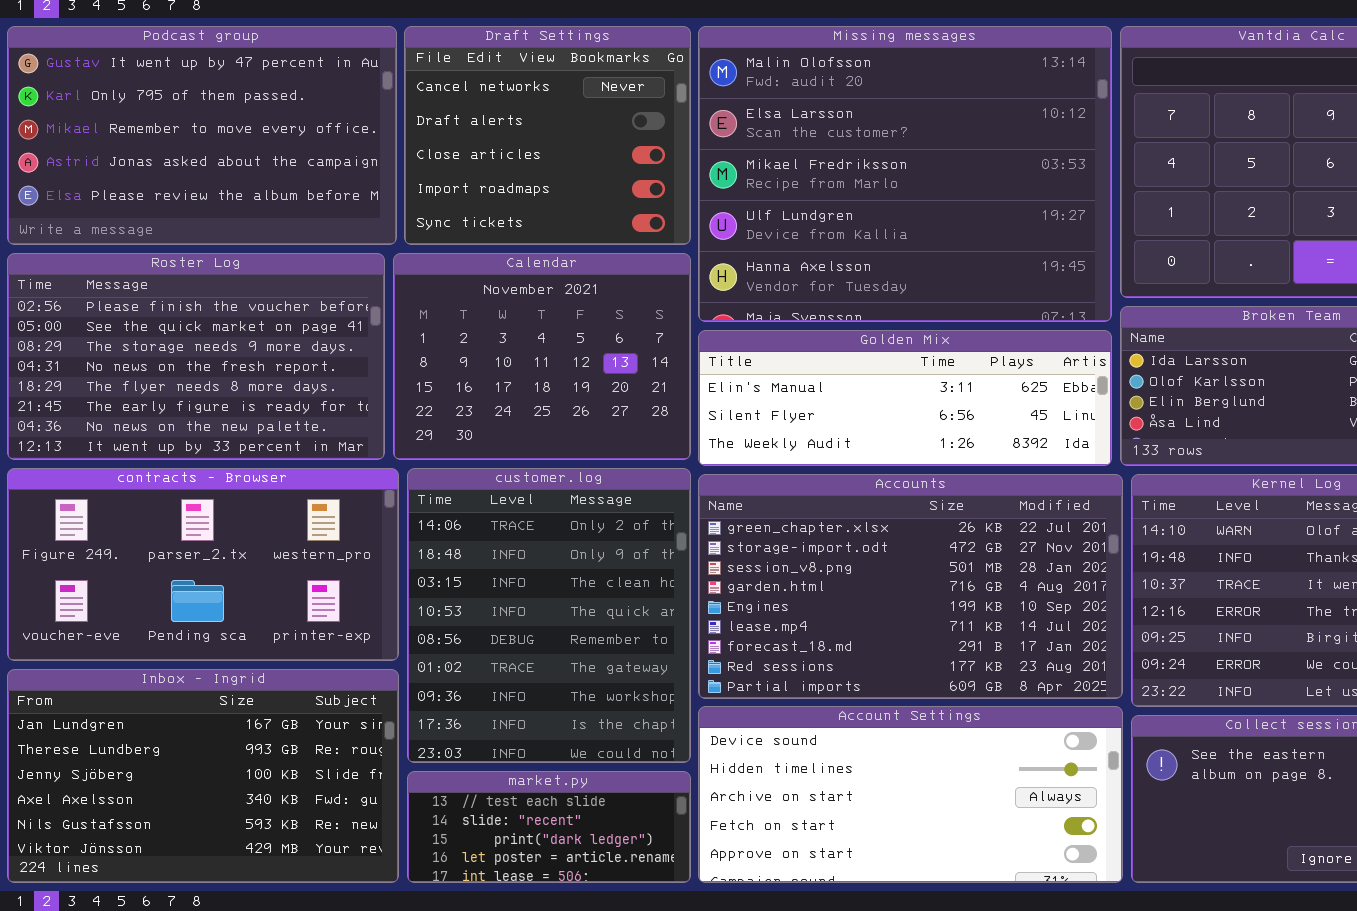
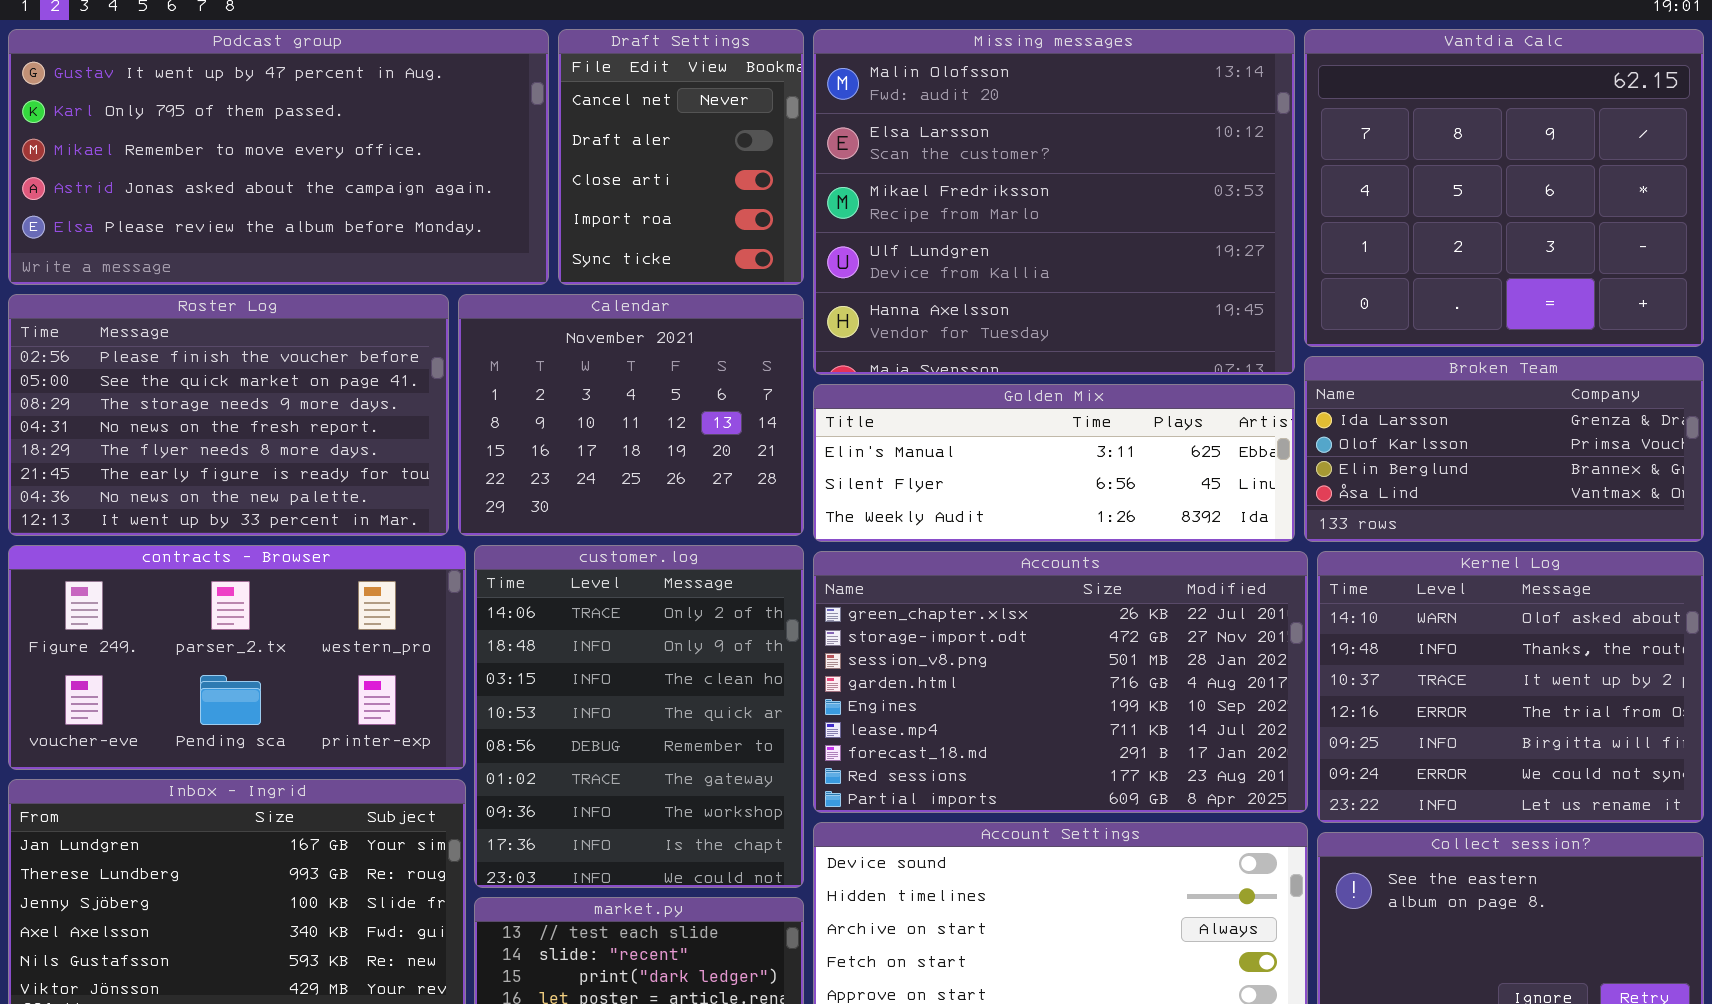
Podcast group: [7,26,397,245] -> [8,29,549,285], resized
Draft Settings: [404,26,691,245] -> [558,29,804,285], resized

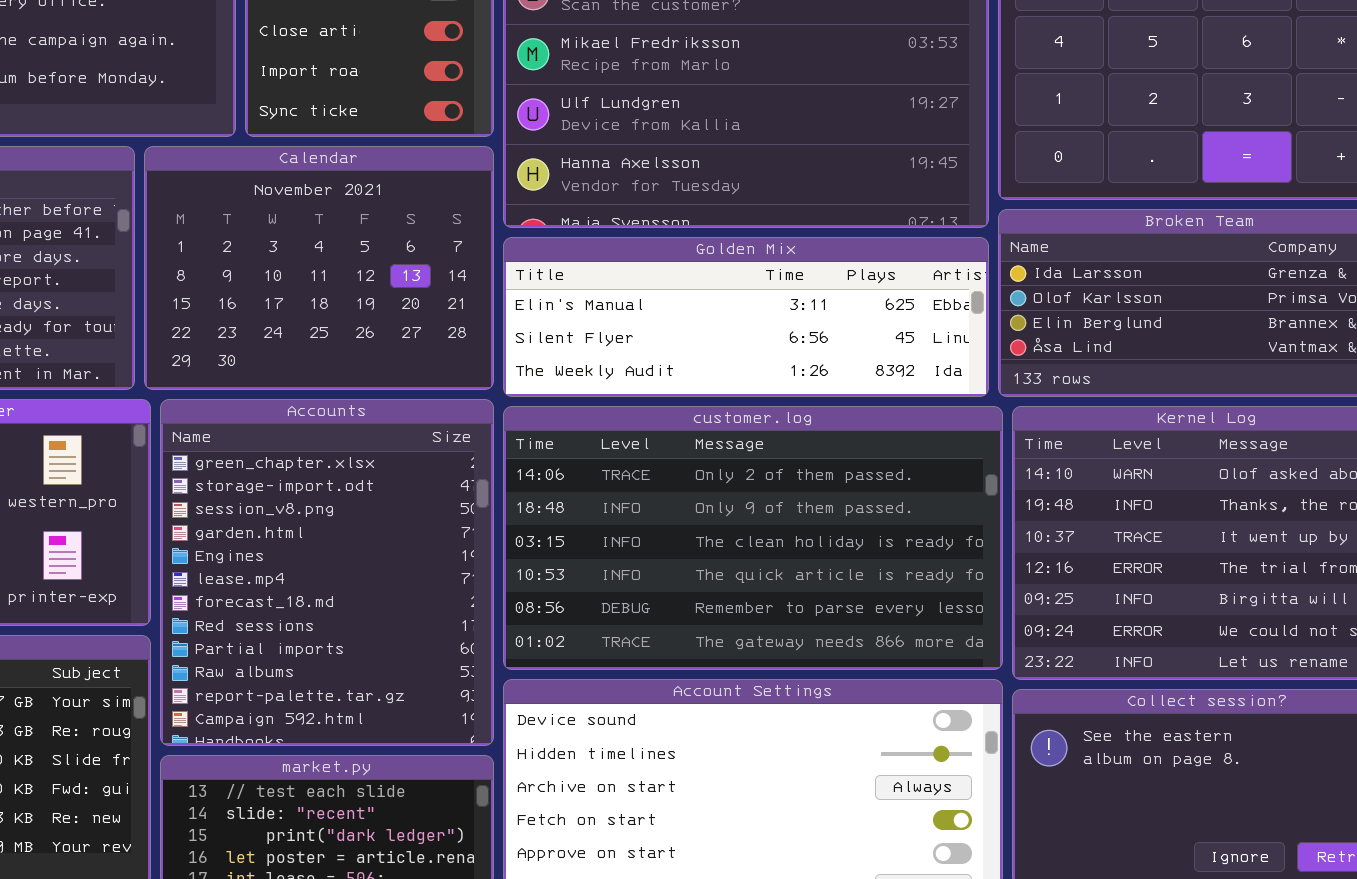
customer.log: [474,545,804,888] -> [503,406,1003,670], moved, resized
Accounts: [813,551,1308,813] -> [160,399,494,746], moved, resized

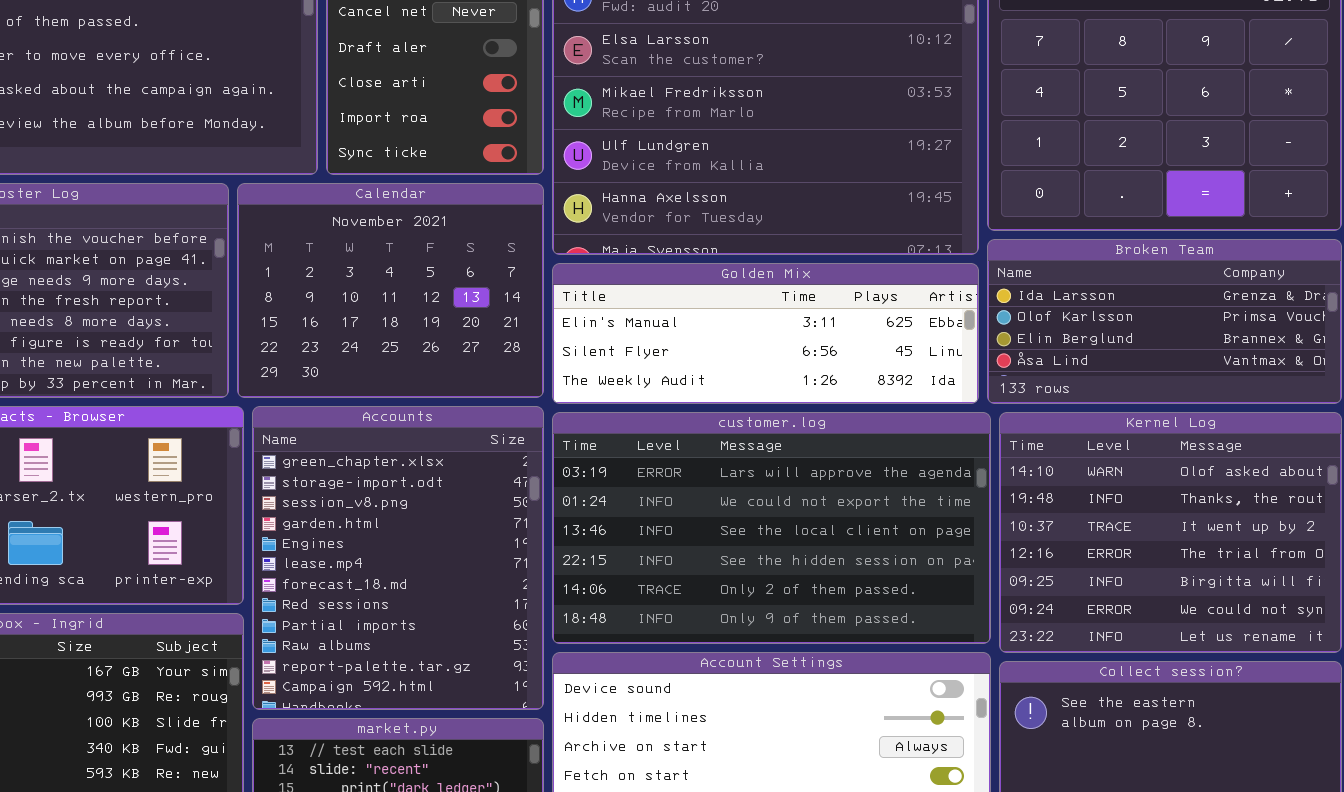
customer.log: [503,406,1003,670] -> [552,412,991,644], scrolled up 4 rows

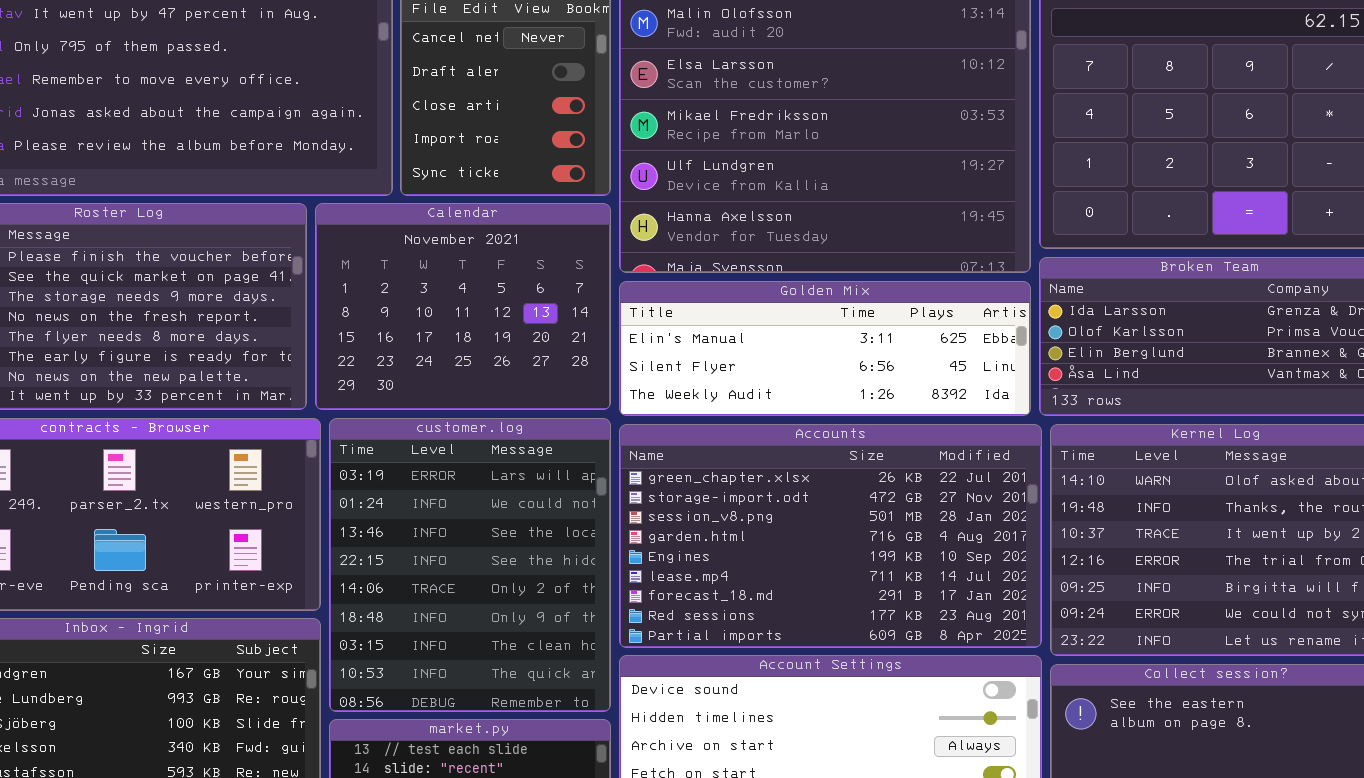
Accounts: [252,406,544,710] -> [619,424,1042,648], moved, resized
customer.log: [552,412,991,644] -> [329,418,611,712], moved, resized

